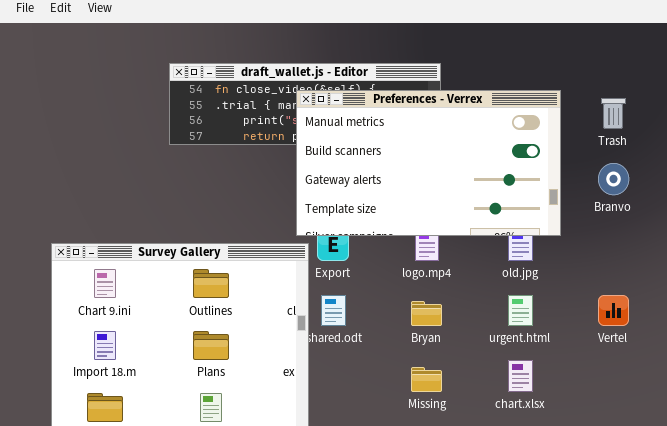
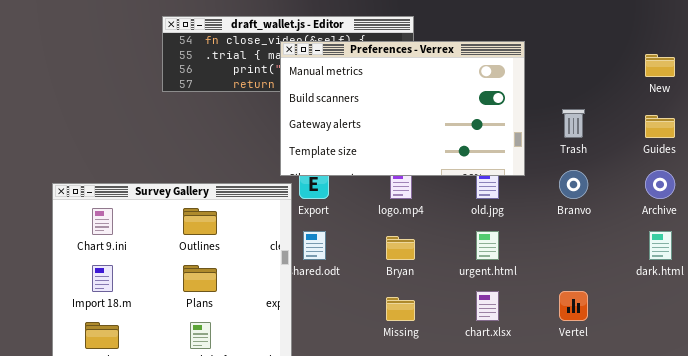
Trash: [601,98,626,129] -> [562,109,585,138], moved
Branvo: [598,163,629,195] -> [559,170,588,199], moved
Vertel: [598,295,629,326] -> [559,291,588,321], moved

